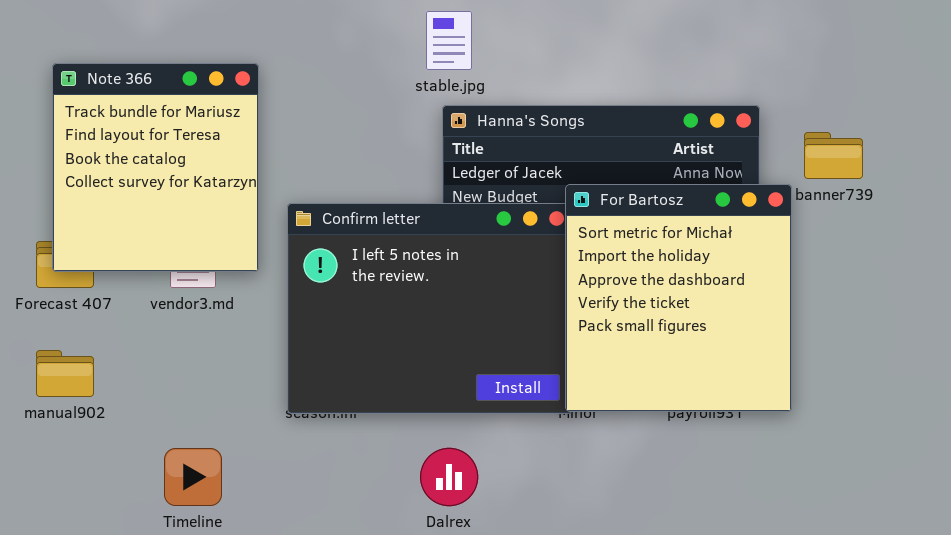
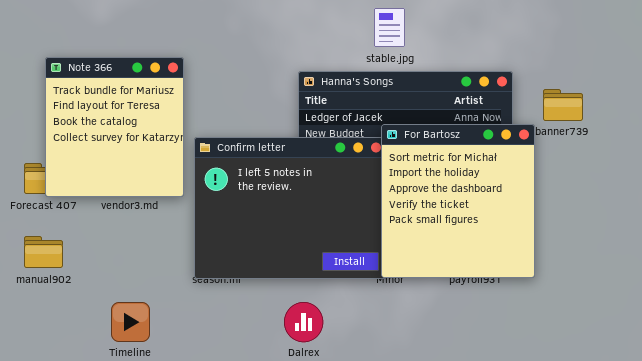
stable.jpg: [426,11,472,70] -> [374,8,405,47], moved
Note 366: [52,63,259,272] -> [45,57,184,197], moved

